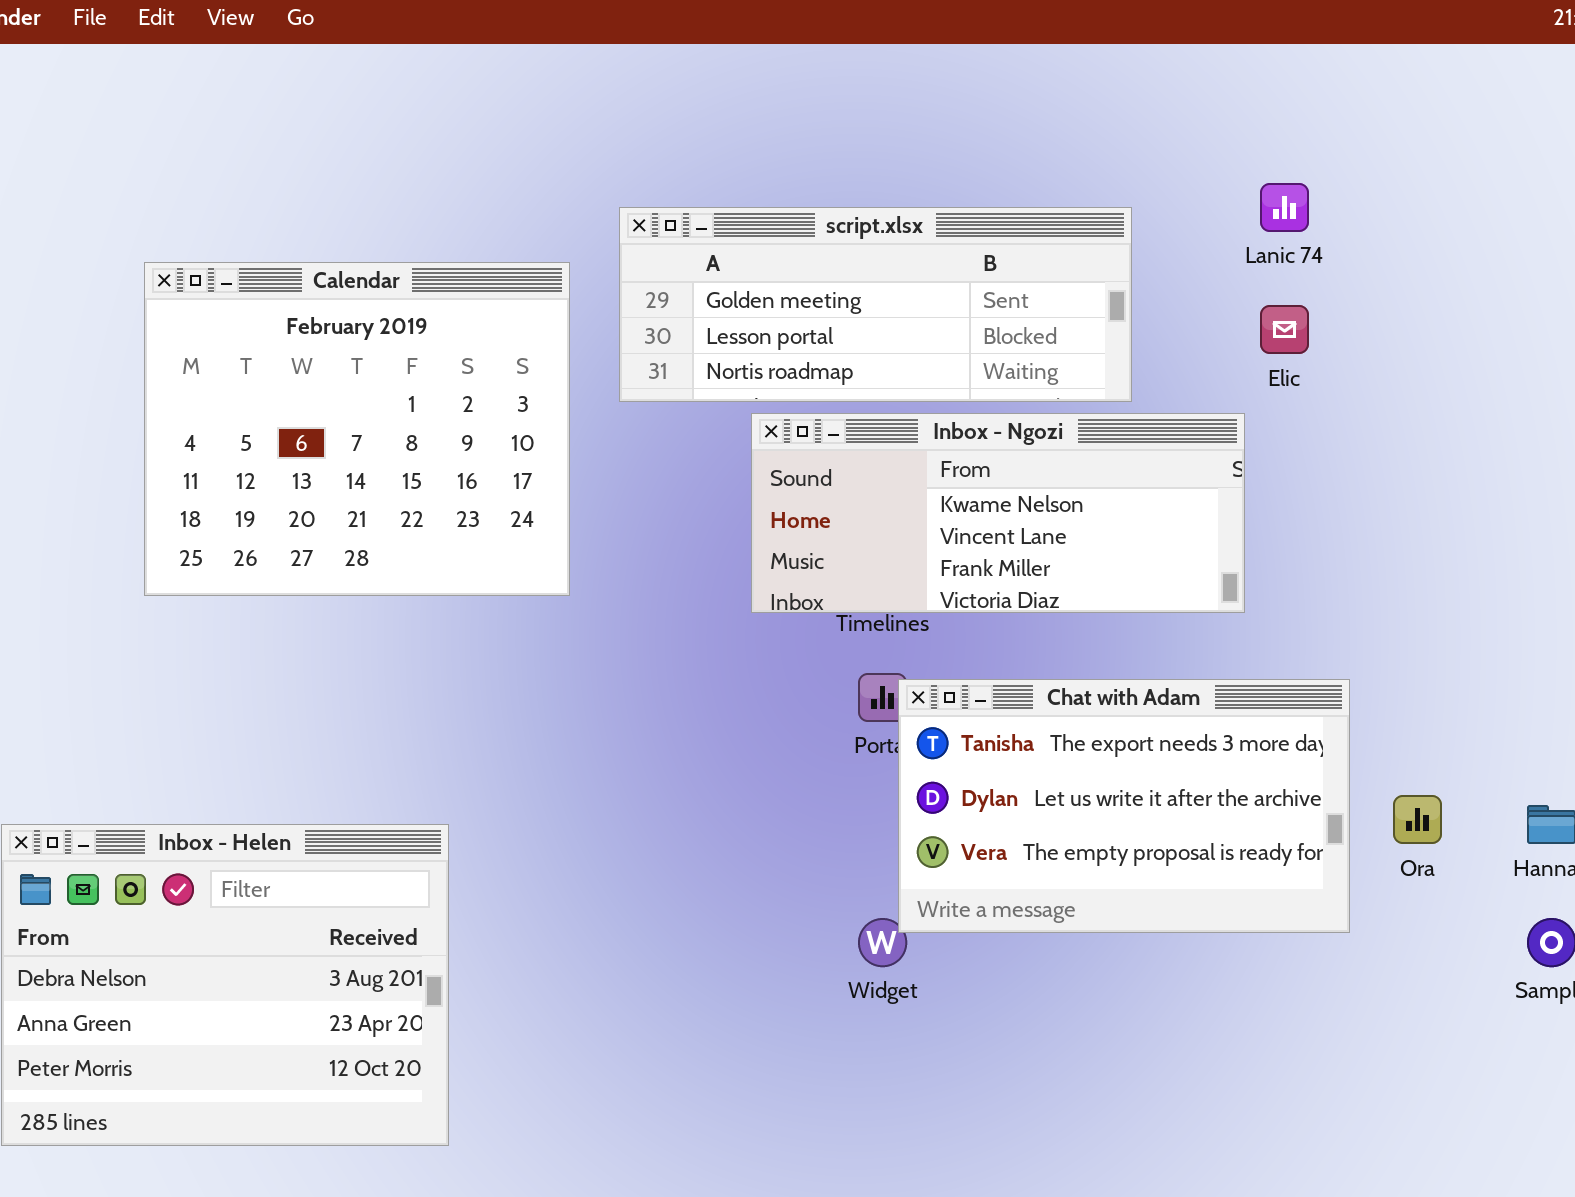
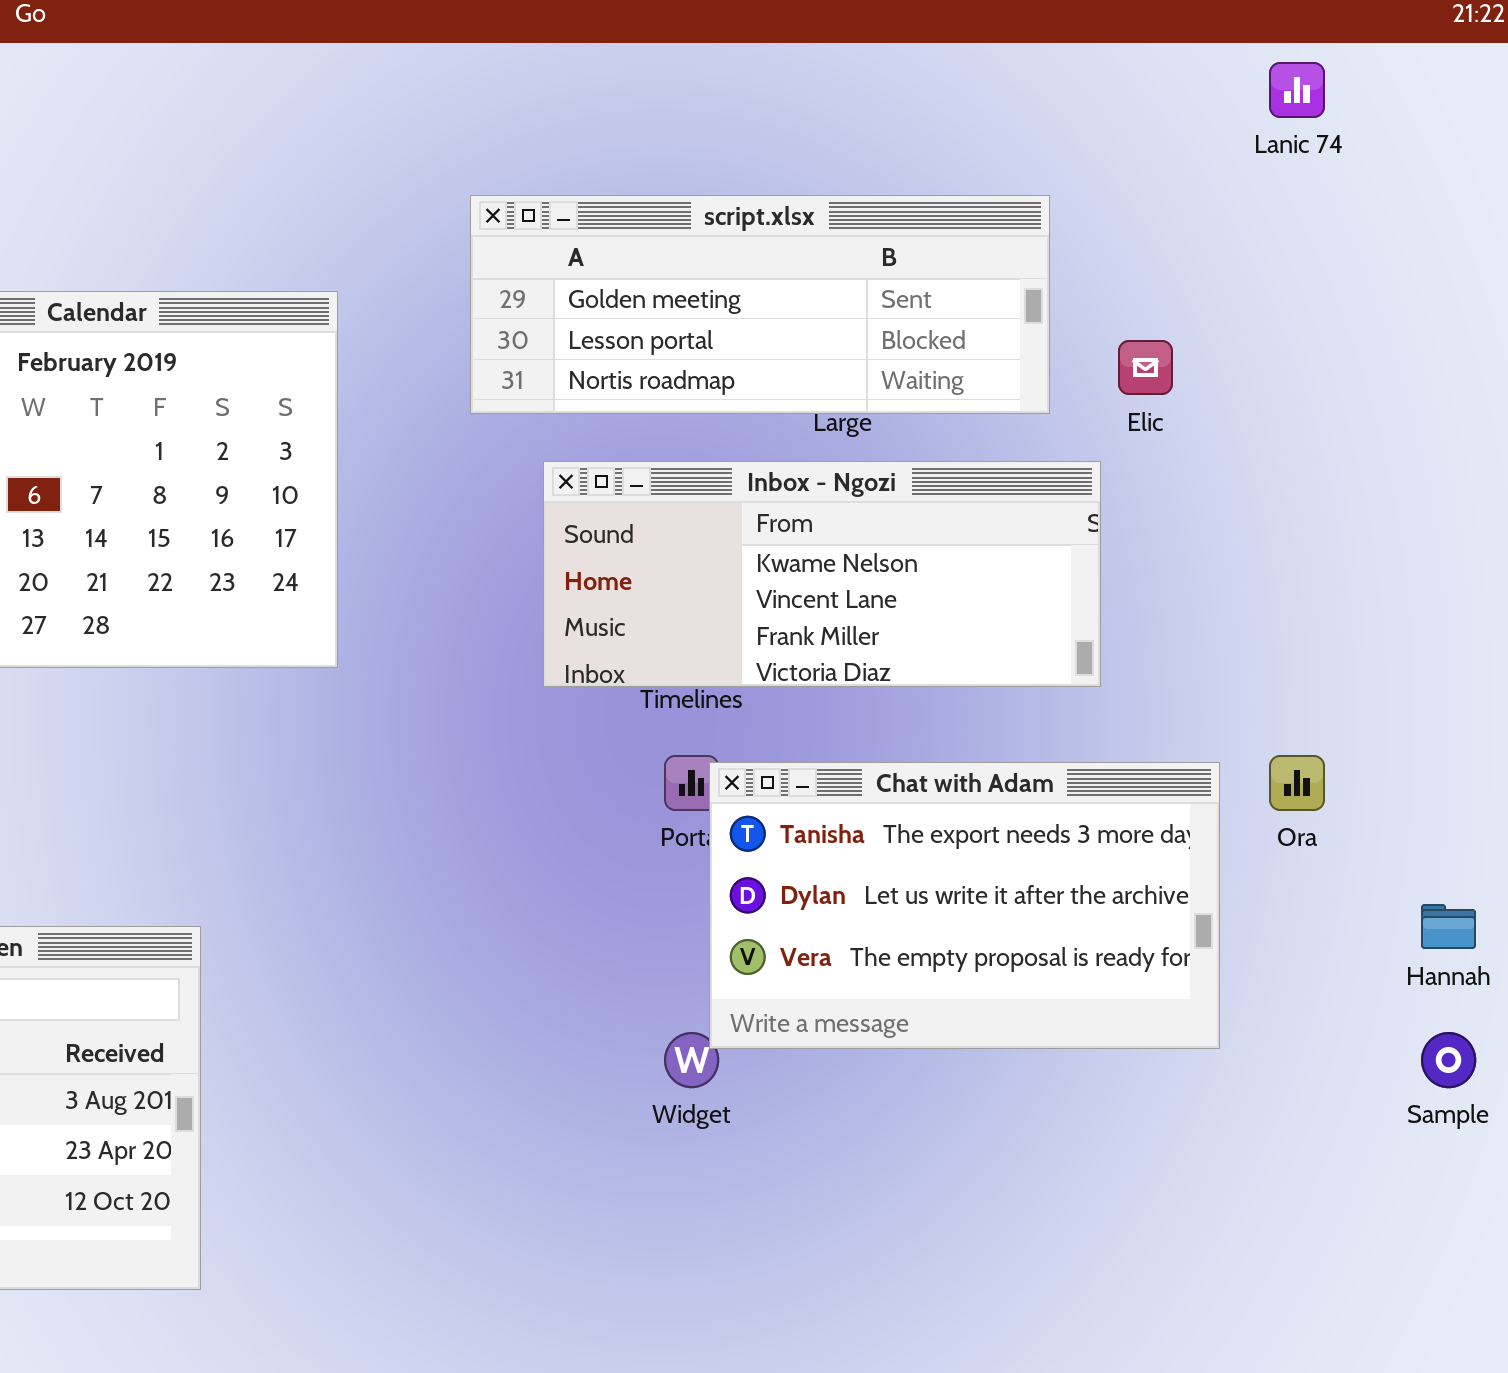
Lanic 74: [1260,183,1309,232] -> [1269,62,1325,118], moved
script.xlsx: [619,207,1132,402] -> [470,195,1050,414], moved
Ora: [1393,795,1442,844] -> [1269,755,1325,811], moved

